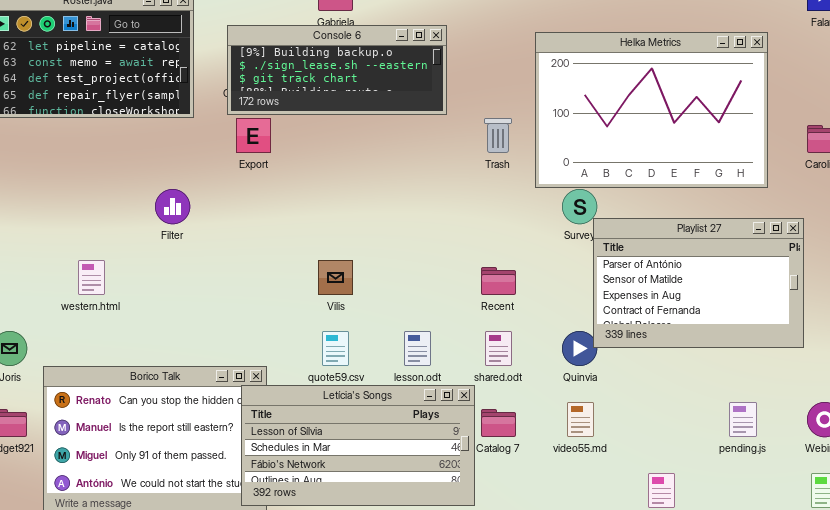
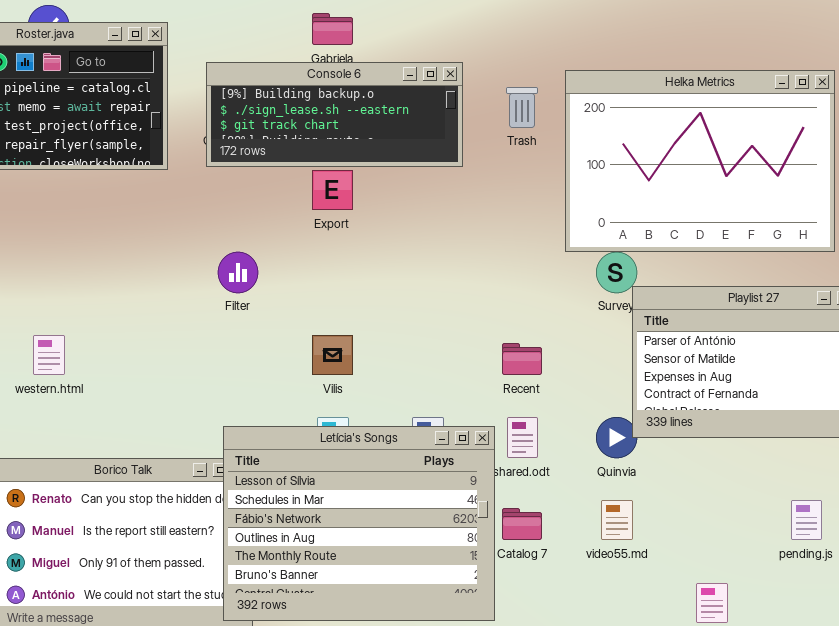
Export: [236,118,271,153] -> [312,170,353,210], moved
Trash: [484,118,512,153] -> [506,87,538,128], moved
Filter: [155,189,190,224] -> [218,252,258,293], moved
Letícia's Songs: [241,385,475,506] -> [223,426,495,621], resized

